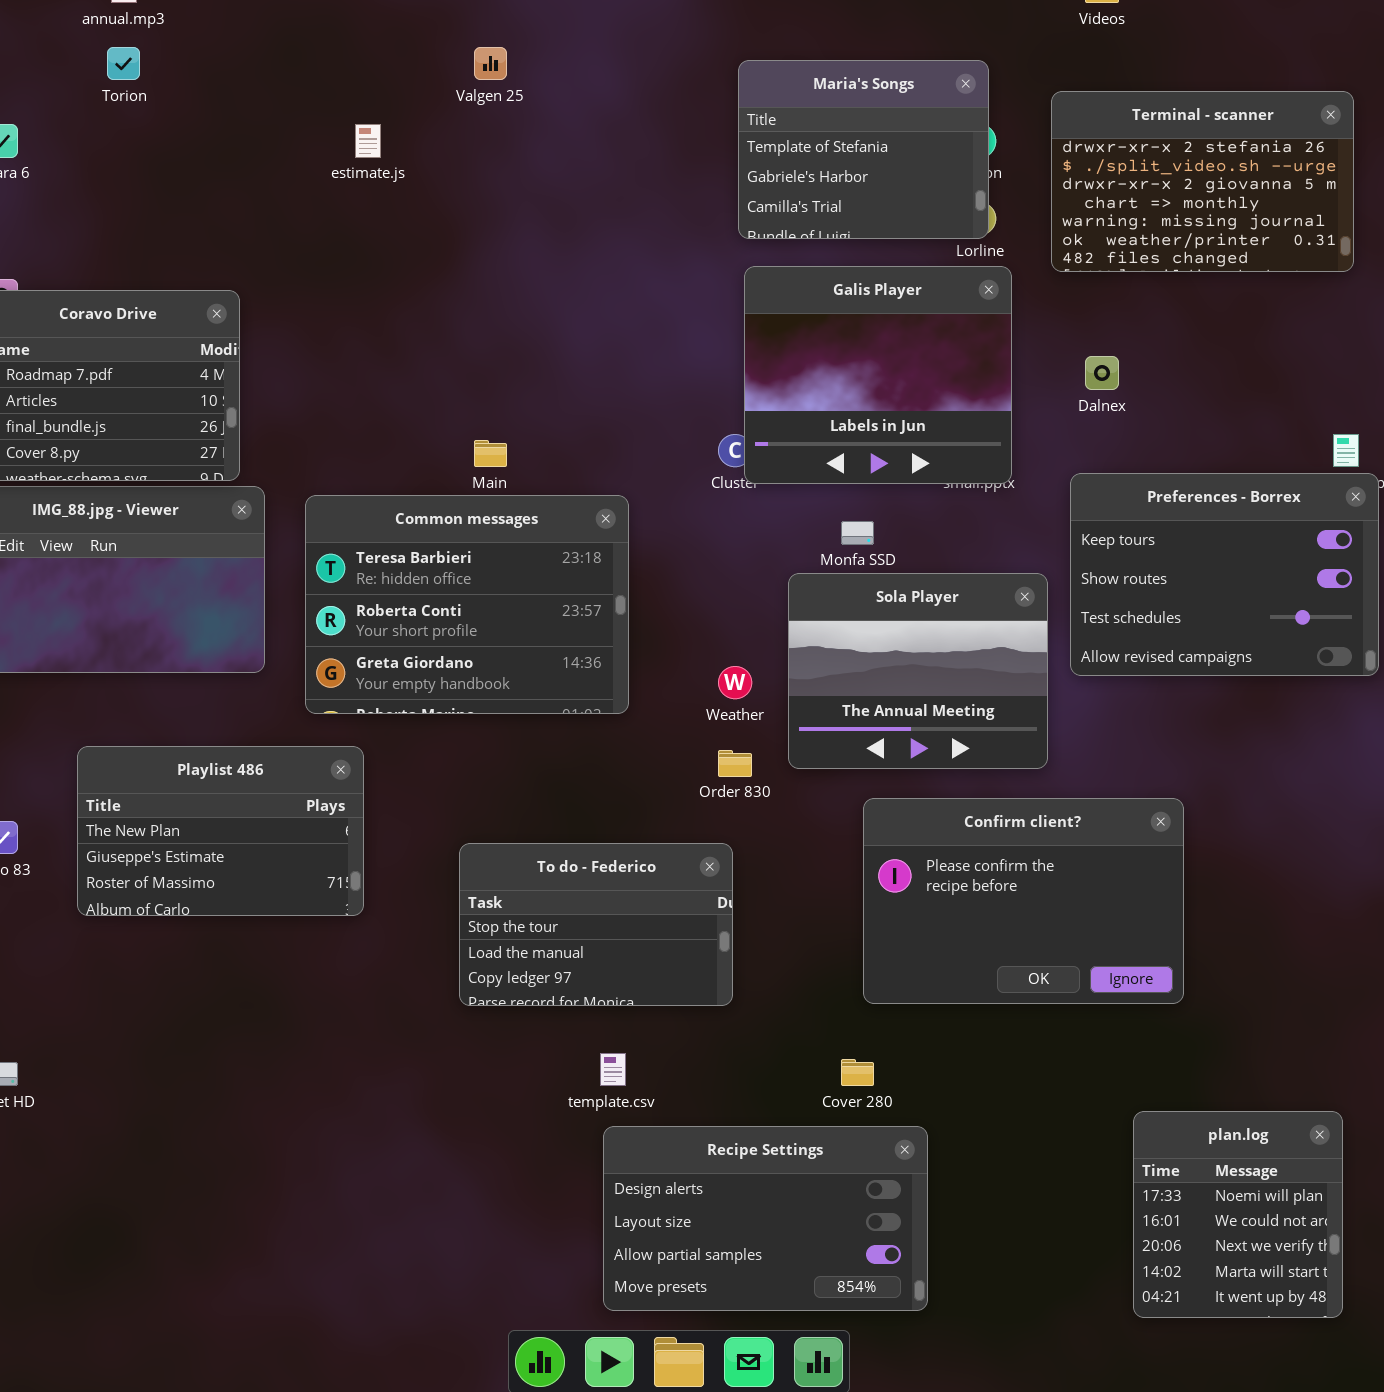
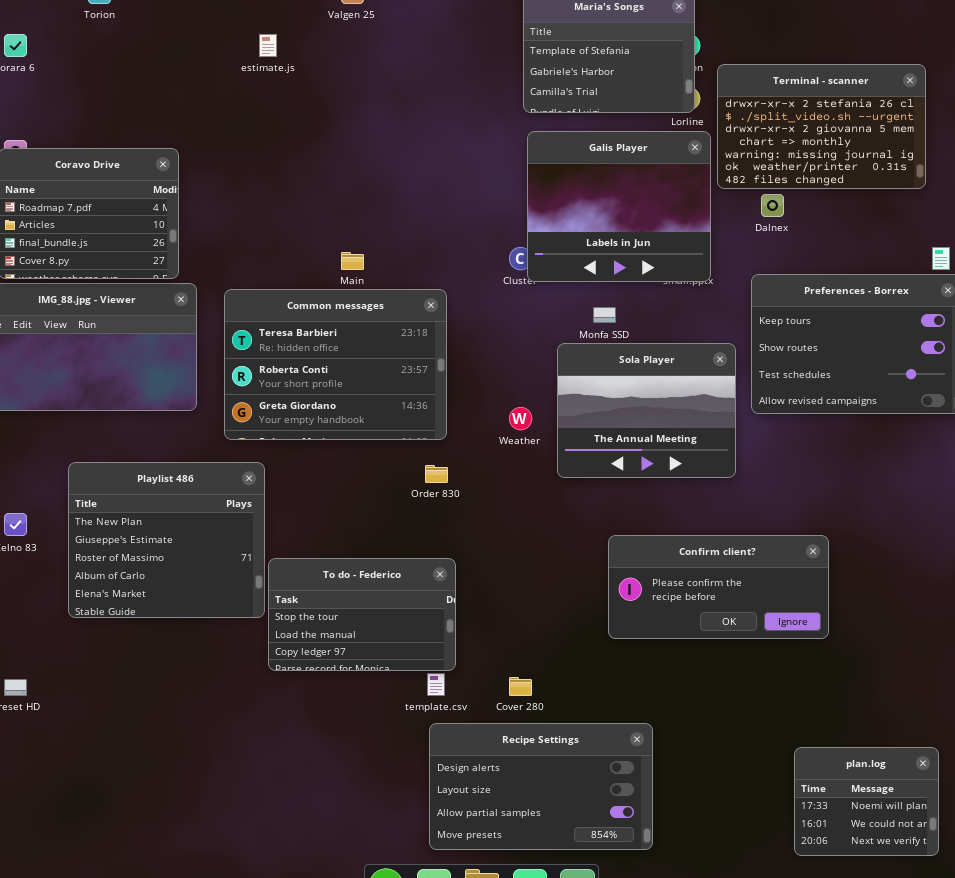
Terminal - scanner: [1051,91,1354,272] -> [717,64,926,189], moved
Playlist 486: [77,746,364,916] -> [68,462,265,618], resized
Order 830: [718,750,752,777] -> [425,465,448,483], moved
Confirm client?: [863,798,1184,1004] -> [608,535,829,639], resized
To do - Federico: [459,843,733,1006] -> [268,558,456,671], moved
Cover 280: [841,1059,874,1086] -> [509,677,532,696], moved
plan.log: [1133,1111,1343,1318] -> [794,747,939,856], resized

